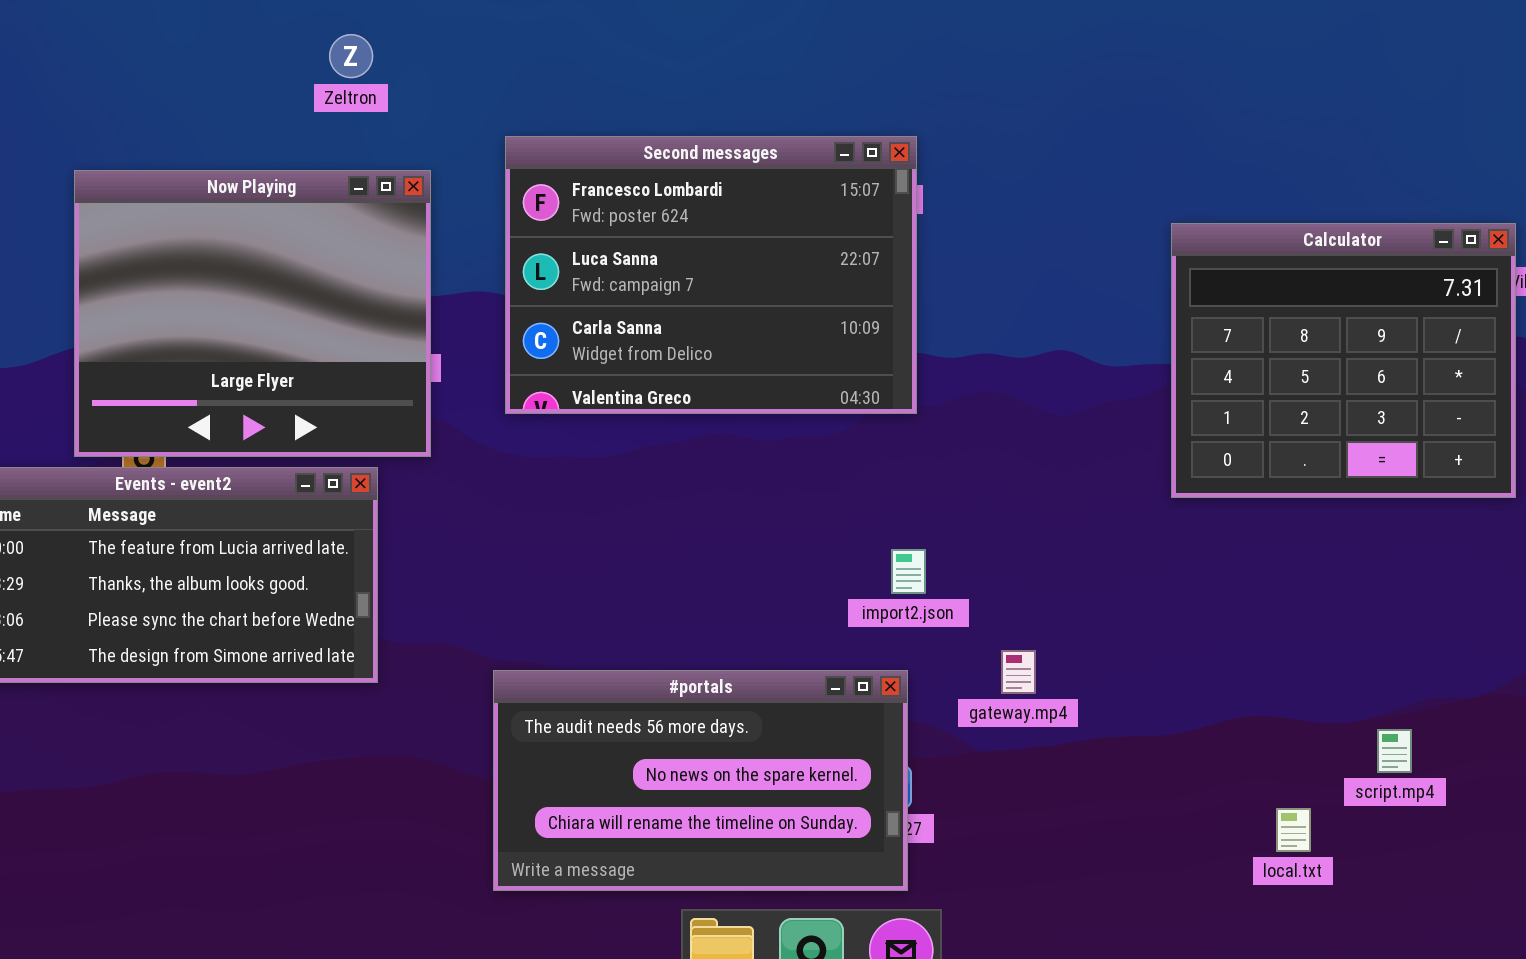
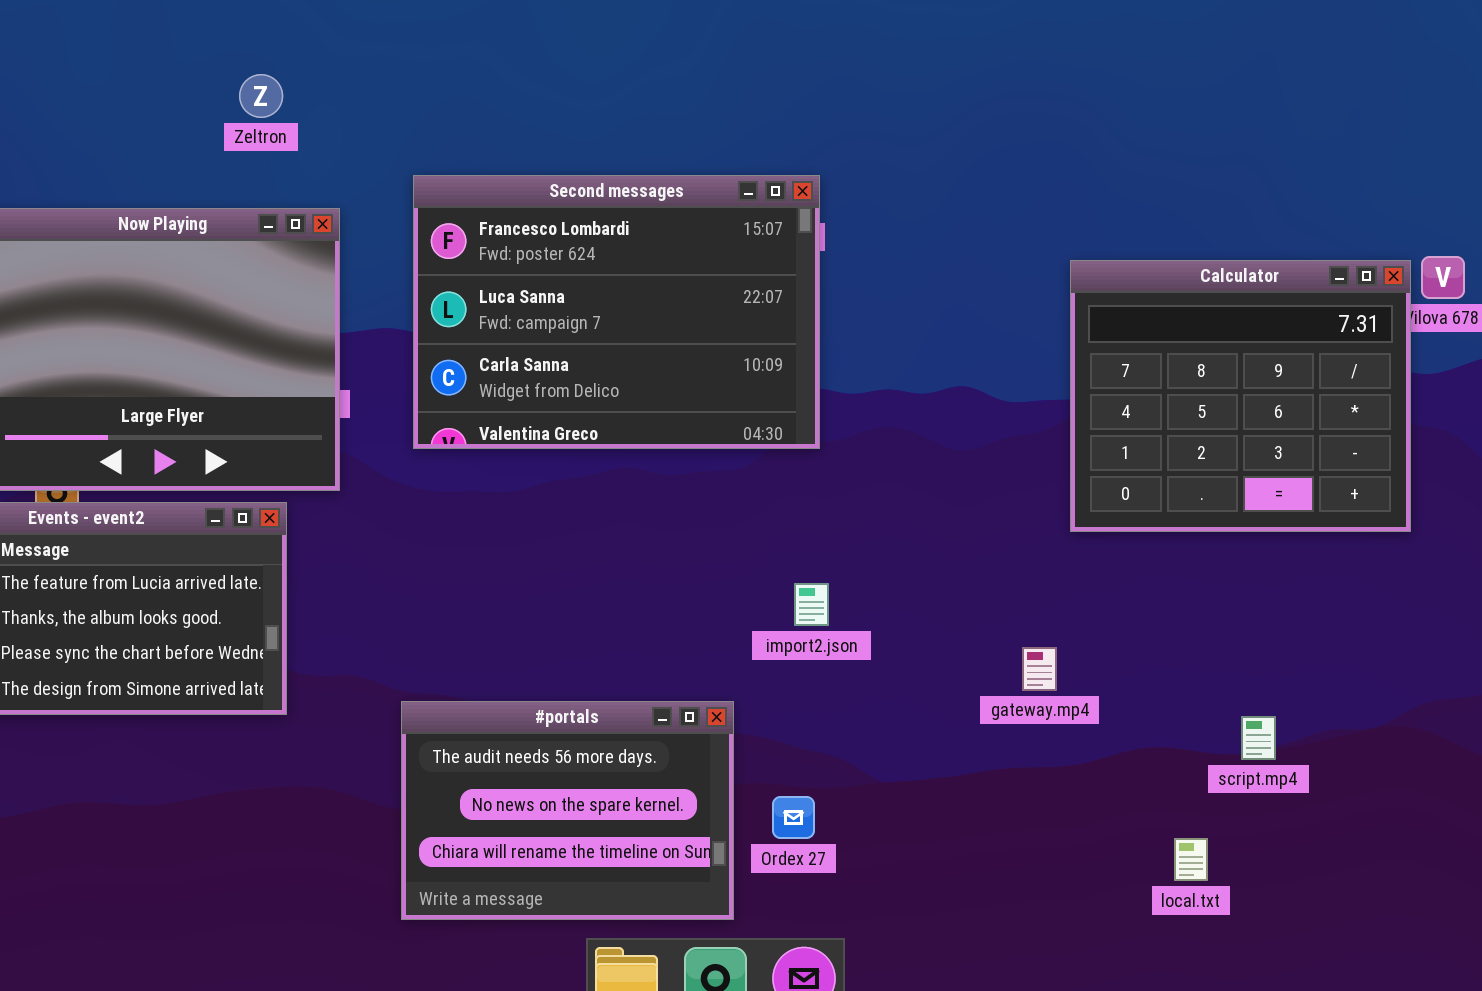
gateway.mp4: [1001,650,1036,694] -> [1022,647,1057,691], moved
#portals: [493,670,908,891] -> [401,701,734,920], resized
script.mp4: [1377,729,1412,773] -> [1241,716,1276,760], moved

